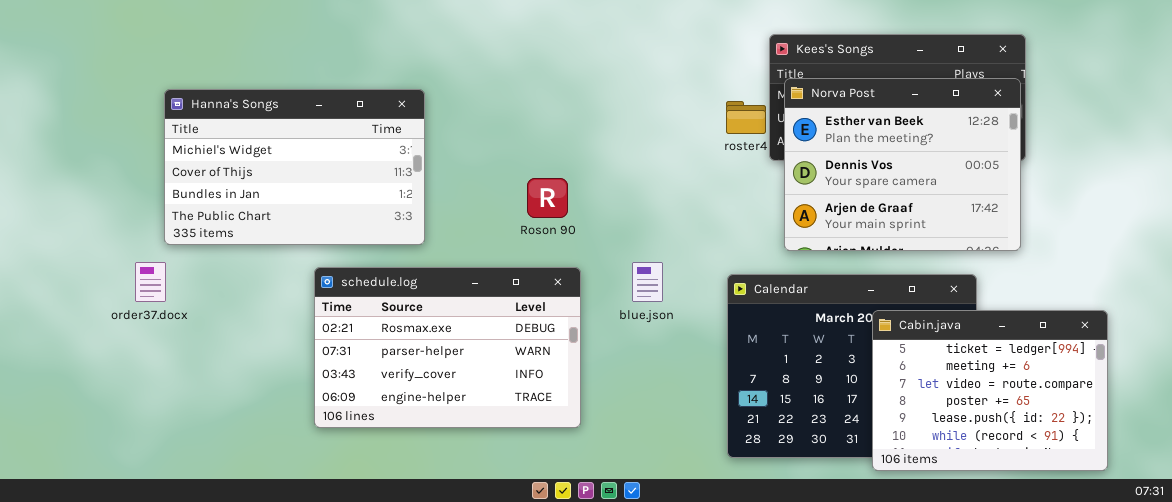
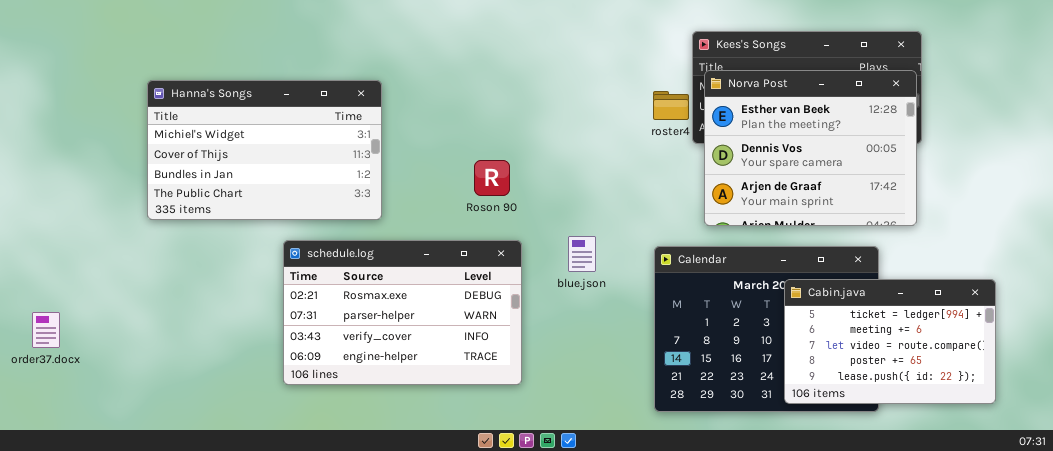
order37.docx: [135,262,166,302] -> [32,312,60,348], moved
Cabin.java: [872,310,1108,471] -> [784,279,996,404], resized

